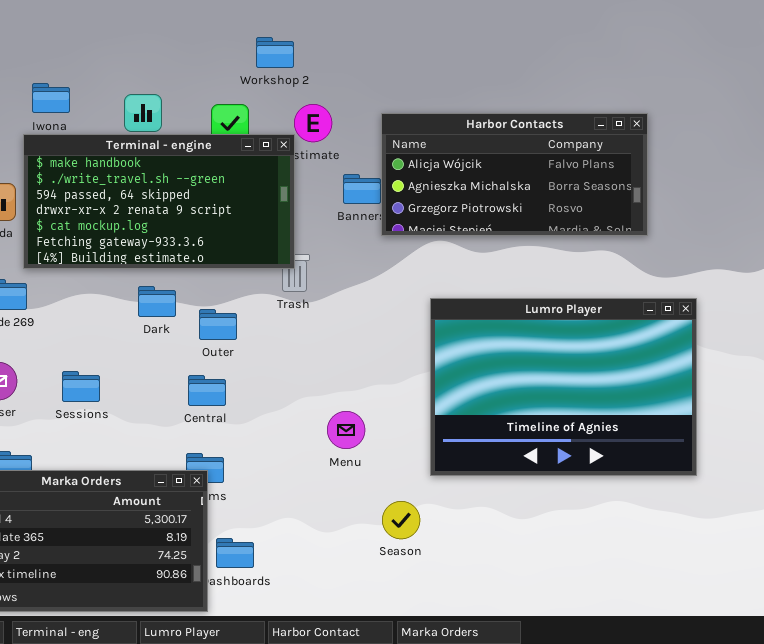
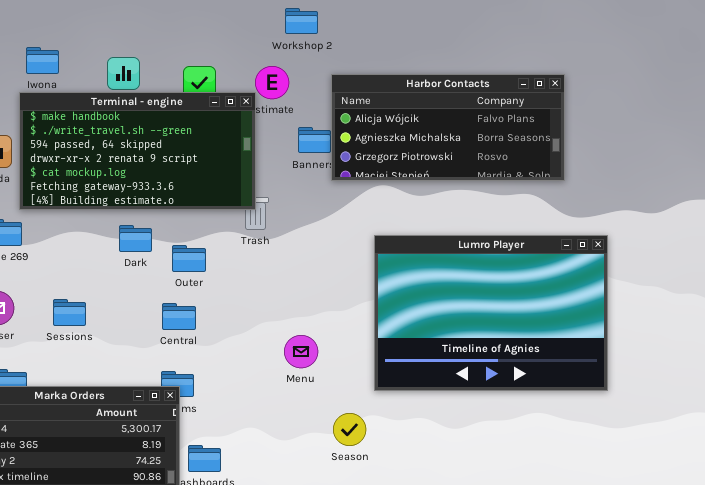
Workshop 2: [256,37,294,68] -> [285,8,318,34], moved

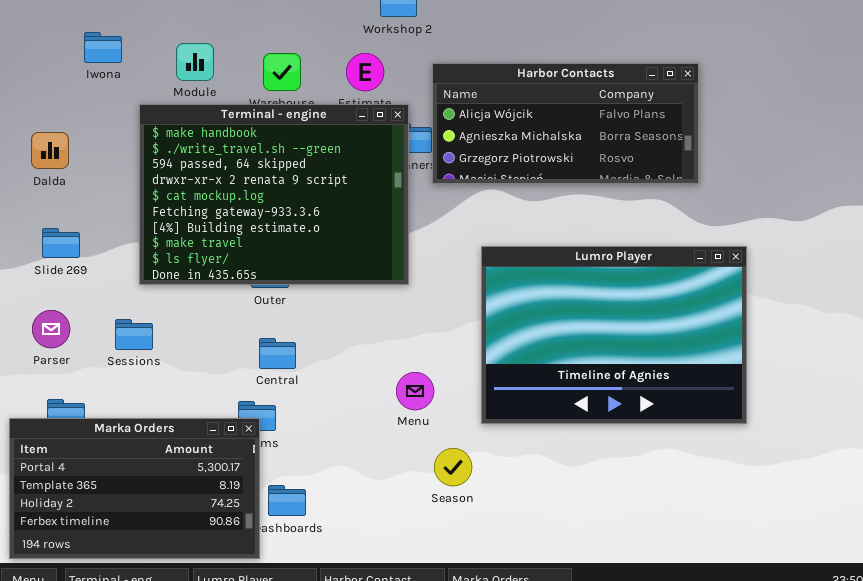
Terminal - engine: [19,92,256,210] -> [139,104,409,285], moved, resized
Central: [162,303,196,330] -> [259,338,296,369], moved
Menu: [284,335,318,368] -> [396,372,434,410], moved

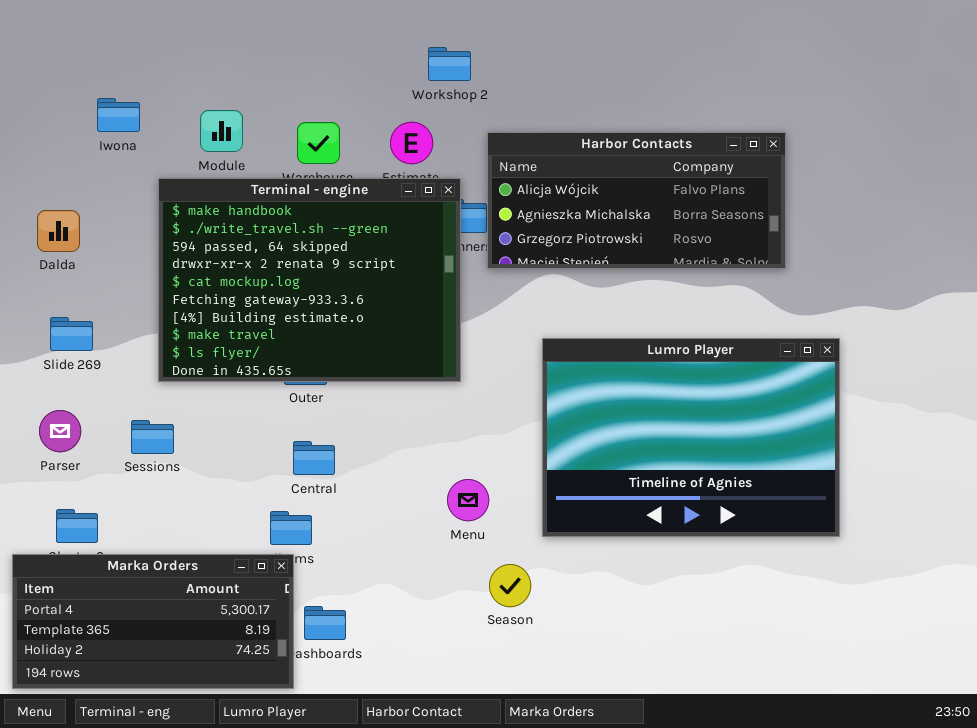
Marka Orders: [9,418,260,559] -> [12,554,294,689], resized

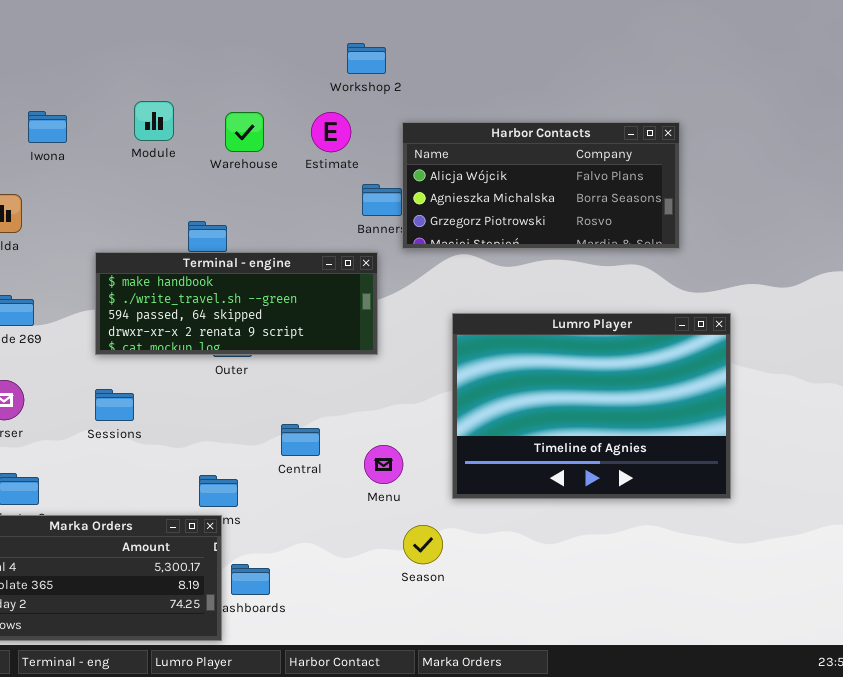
Iwona: [97,98,140,132] -> [28,111,67,143], moved
Terminal - engine: [158,178,461,382] -> [95,252,378,355], resized
Sessions: [131,420,174,454] -> [95,389,134,421], moved
Central: [293,441,335,475] -> [281,424,320,456], moved

